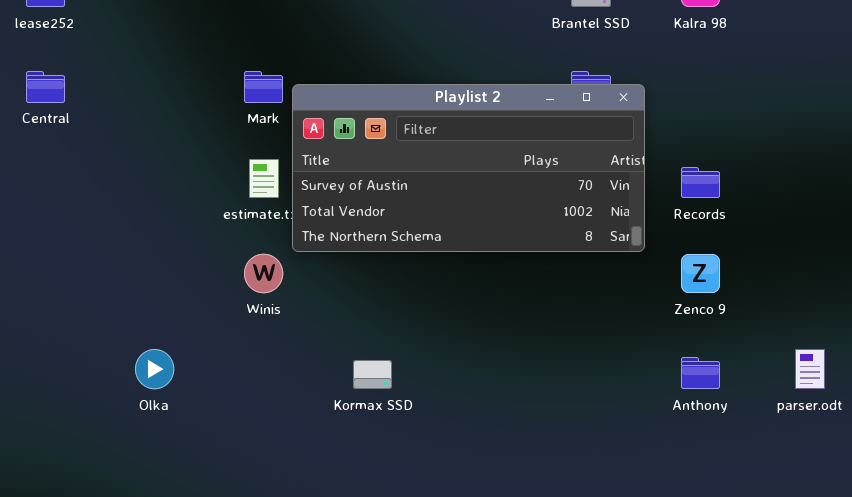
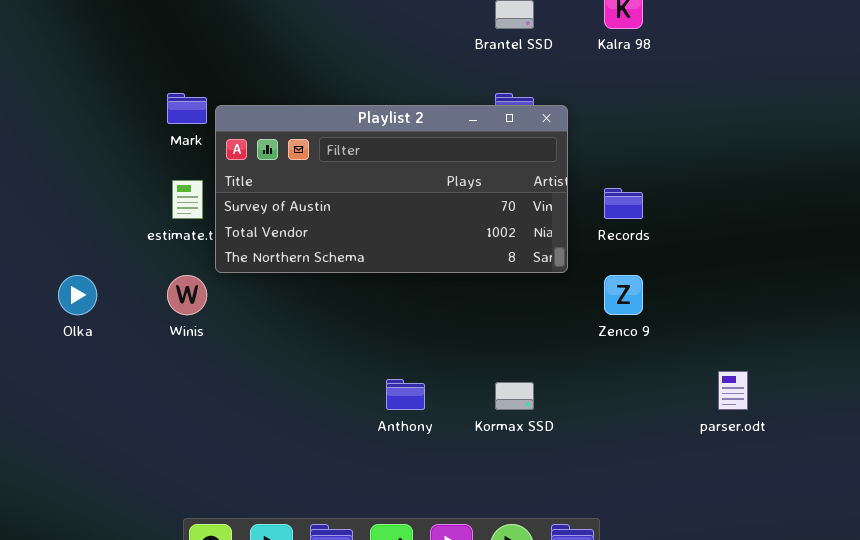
Olka: [135,349,174,389] -> [58,275,97,315], moved
Anthony: [681,357,720,389] -> [386,379,425,410], moved
Kormax SSD: [353,360,392,389] -> [495,382,534,410], moved

